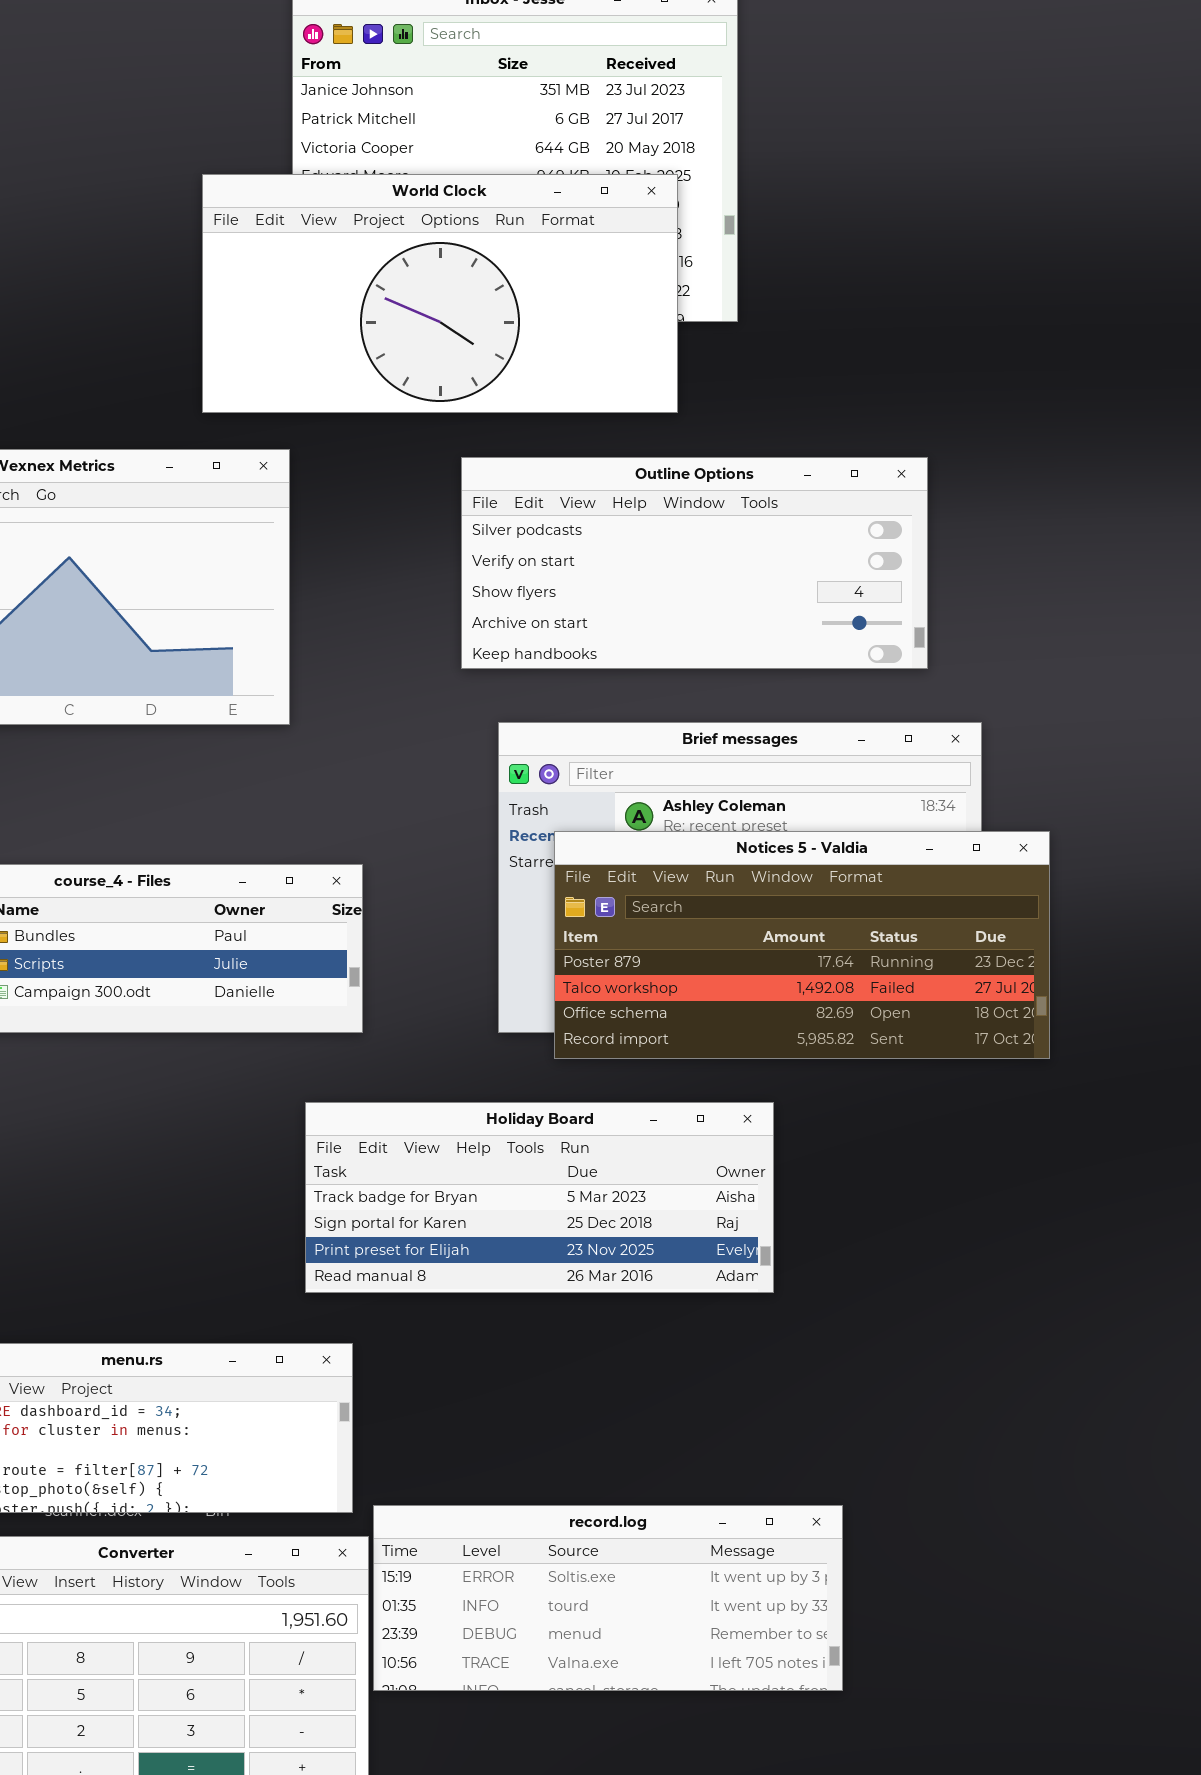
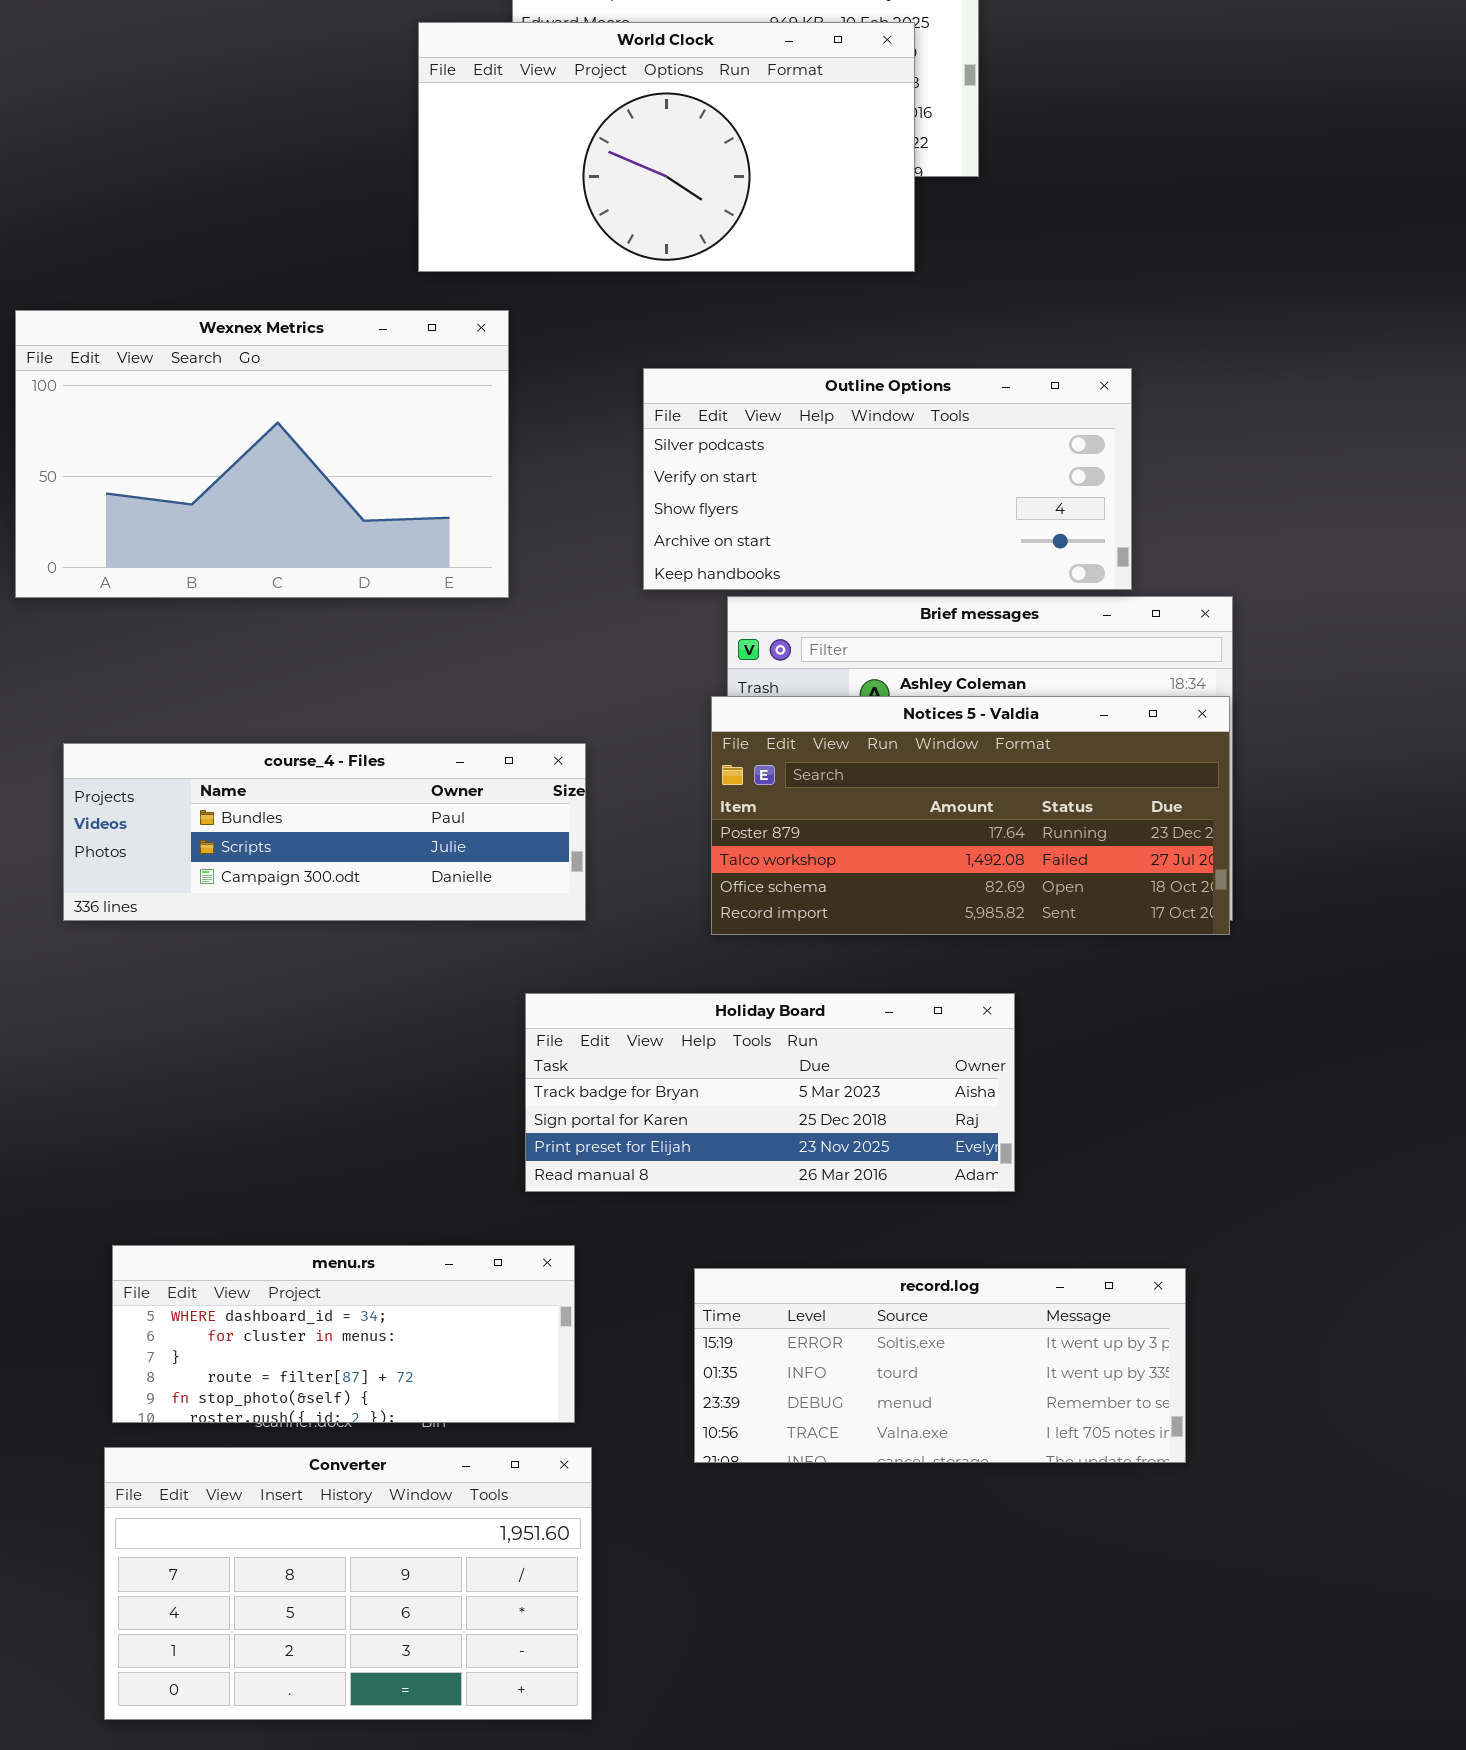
Outline Options: [461,457,928,669] -> [643,368,1132,590], moved
Notices 5 - Valdia: [554,831,1050,1059] -> [711,696,1230,935], moved
record.log: [373,1505,843,1691] -> [694,1268,1186,1463], moved

